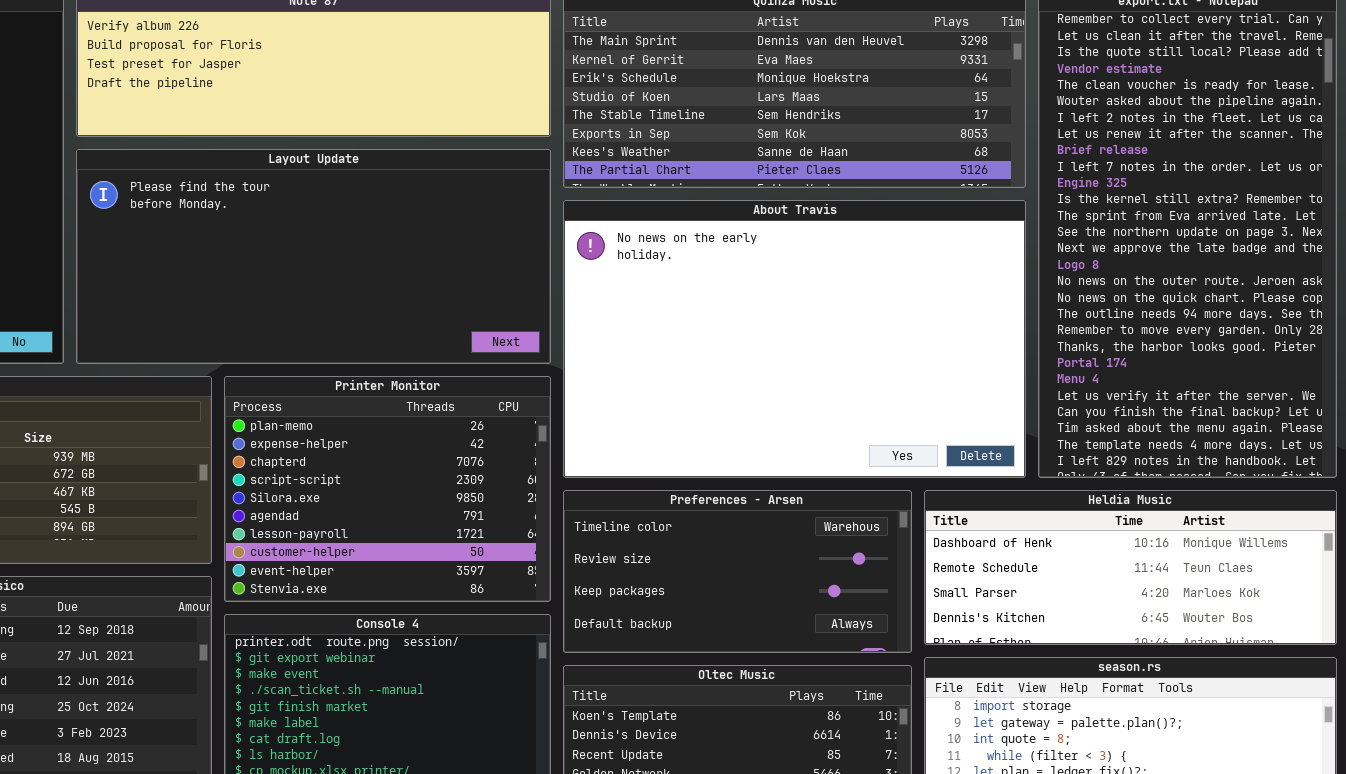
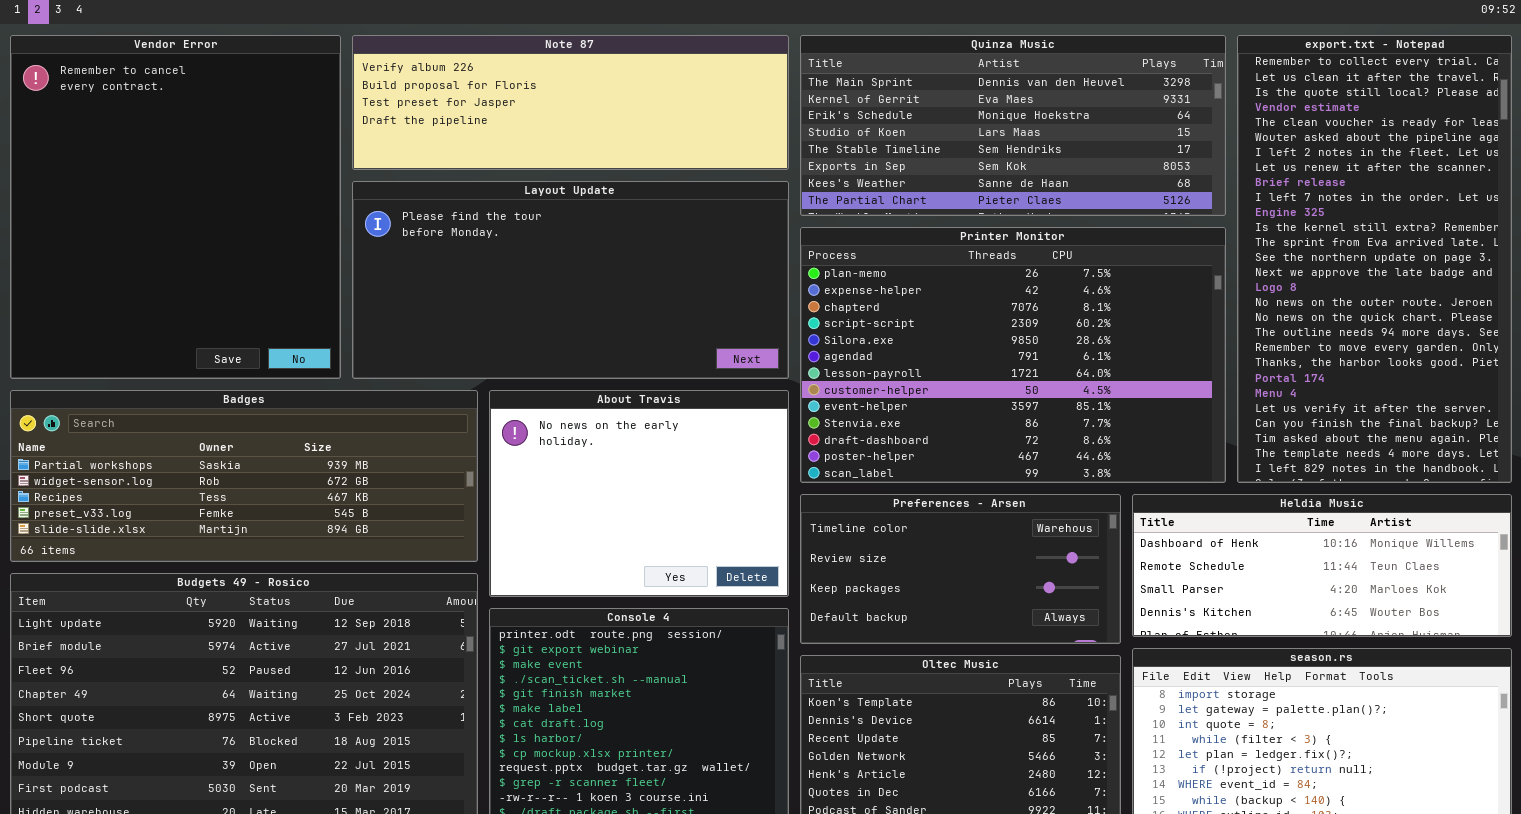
About Travis: [563,200,1026,478] -> [489,390,789,597], moved, resized
Printer Monitor: [224,376,551,602] -> [800,227,1226,483], moved, resized

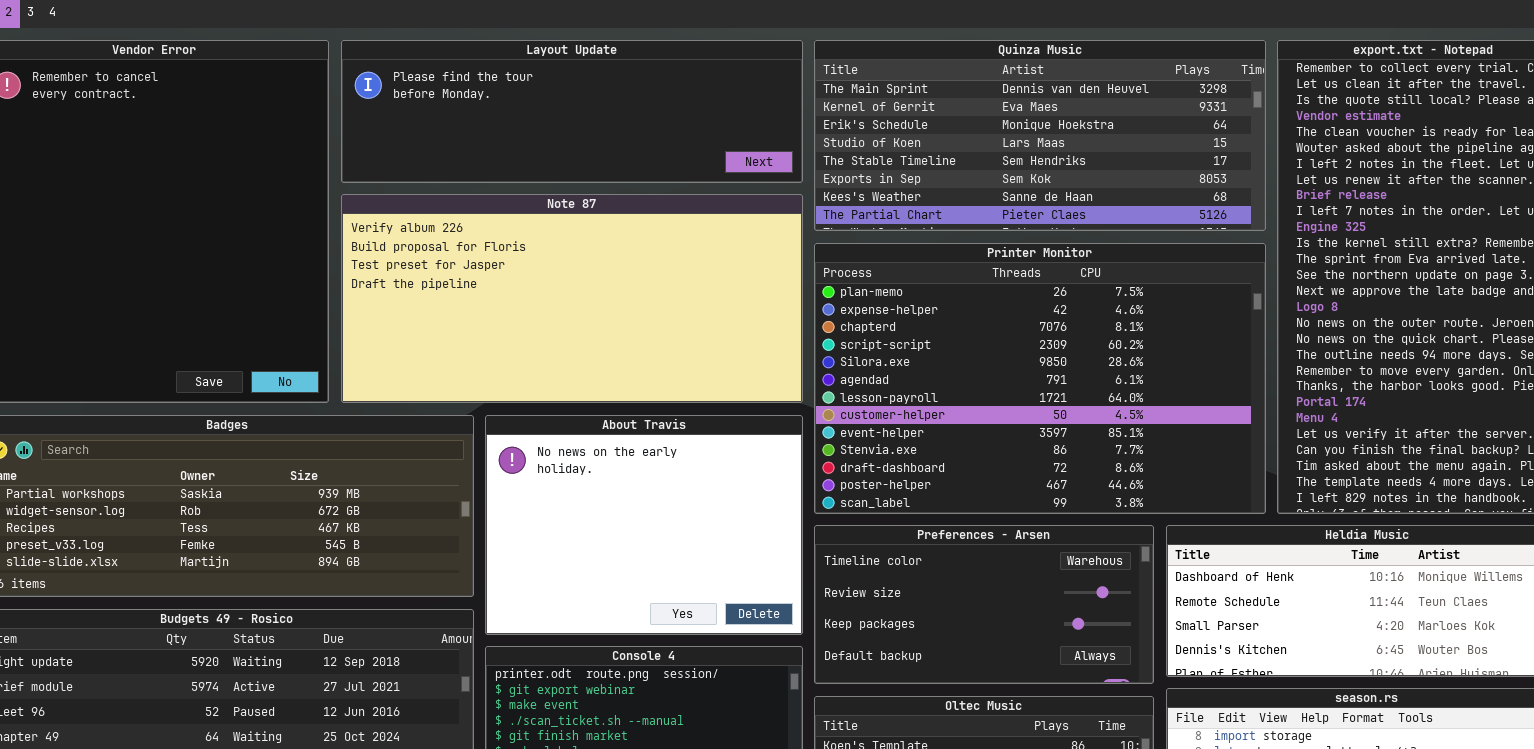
Note 87: [352,35,789,170] -> [341,194,803,403], moved, resized
Layout Update: [352,181,789,379] -> [341,40,803,183], moved, resized

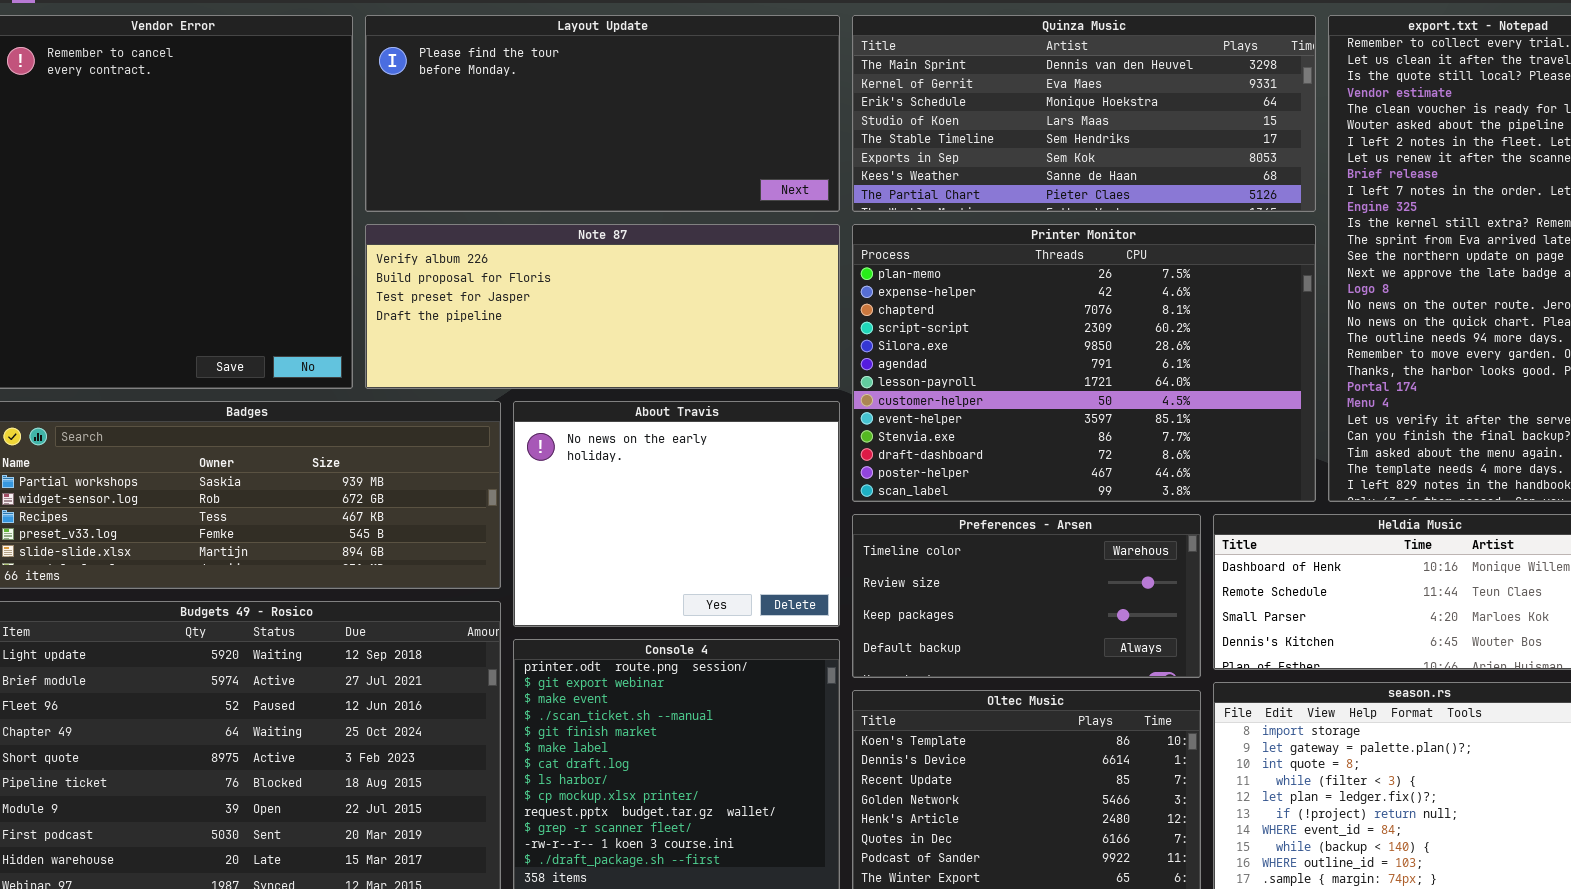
Layout Update: [341,40,803,183] -> [365,15,840,212], resized
Note 87: [341,194,803,403] -> [365,224,840,389], resized

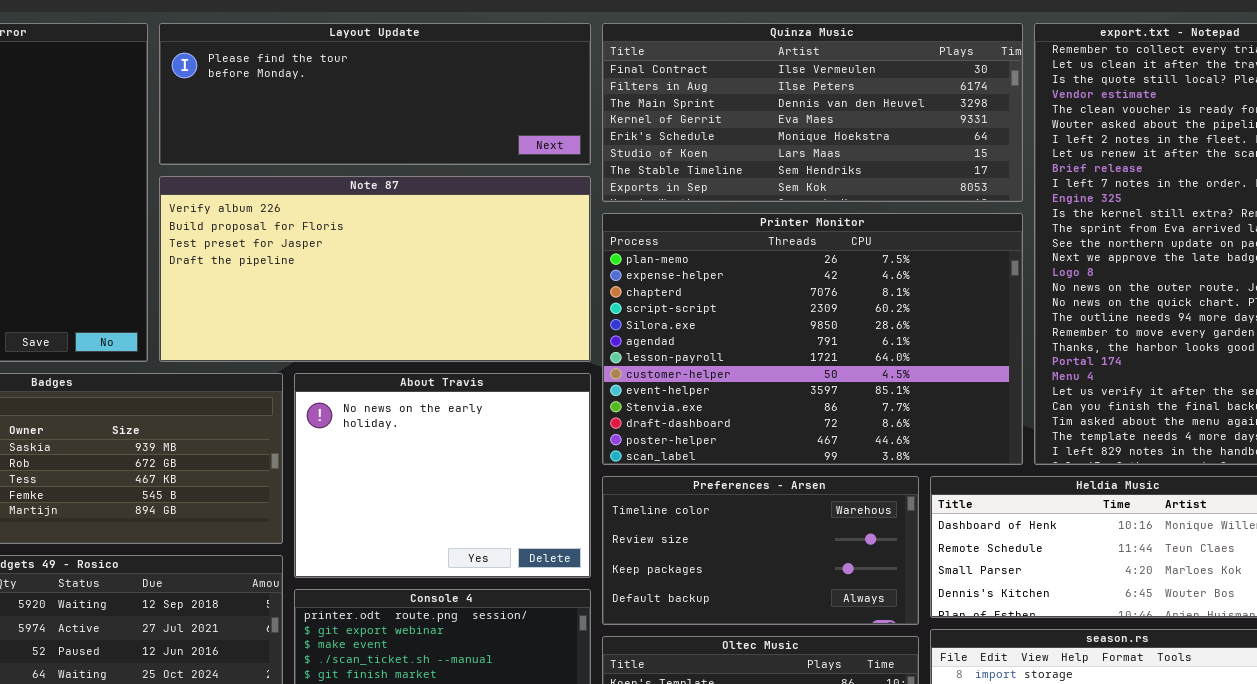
Layout Update: [365,15,840,212] -> [159,23,591,165], resized
Quinza Music: [852,15,1316,212] -> [602,23,1023,202], scrolled up 2 rows
Note 87: [365,224,840,389] -> [159,176,591,362], resized

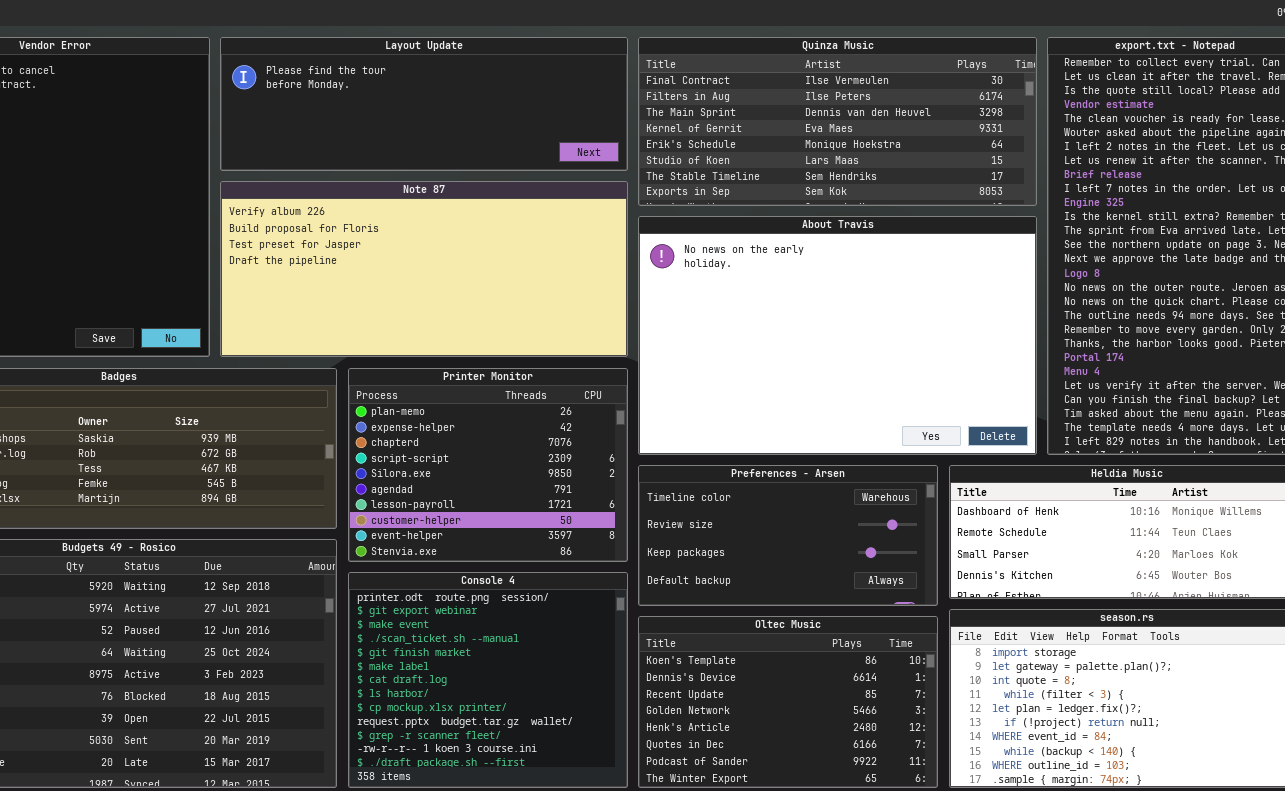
Printer Monitor: [602,213,1023,465] -> [348,368,628,562], moved, resized
About Travis: [294,373,591,578] -> [638,216,1037,455], moved, resized

